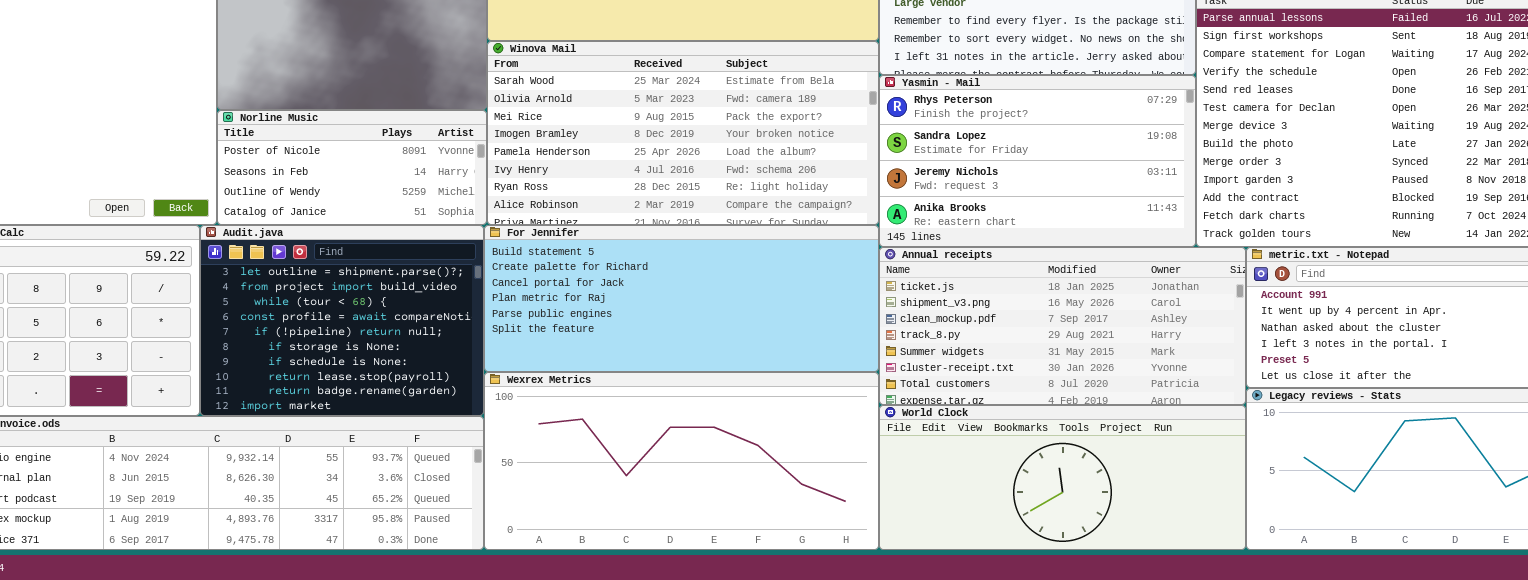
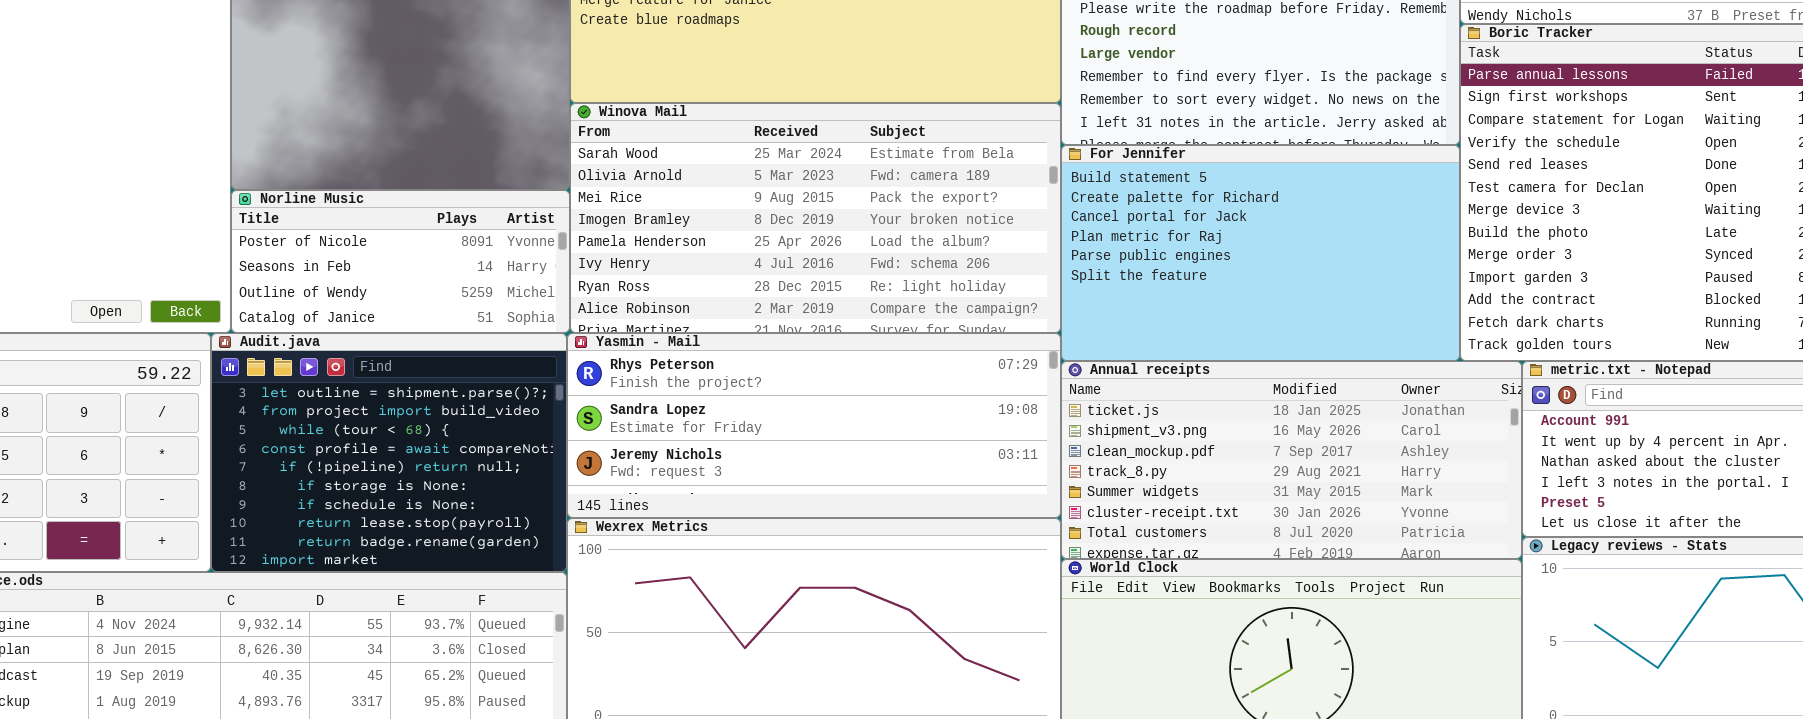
Yasmin - Mail: [879,75,1196,247] -> [567,333,1061,518], moved, resized
For Jennifer: [484,225,879,372] -> [1061,145,1460,361], moved, resized

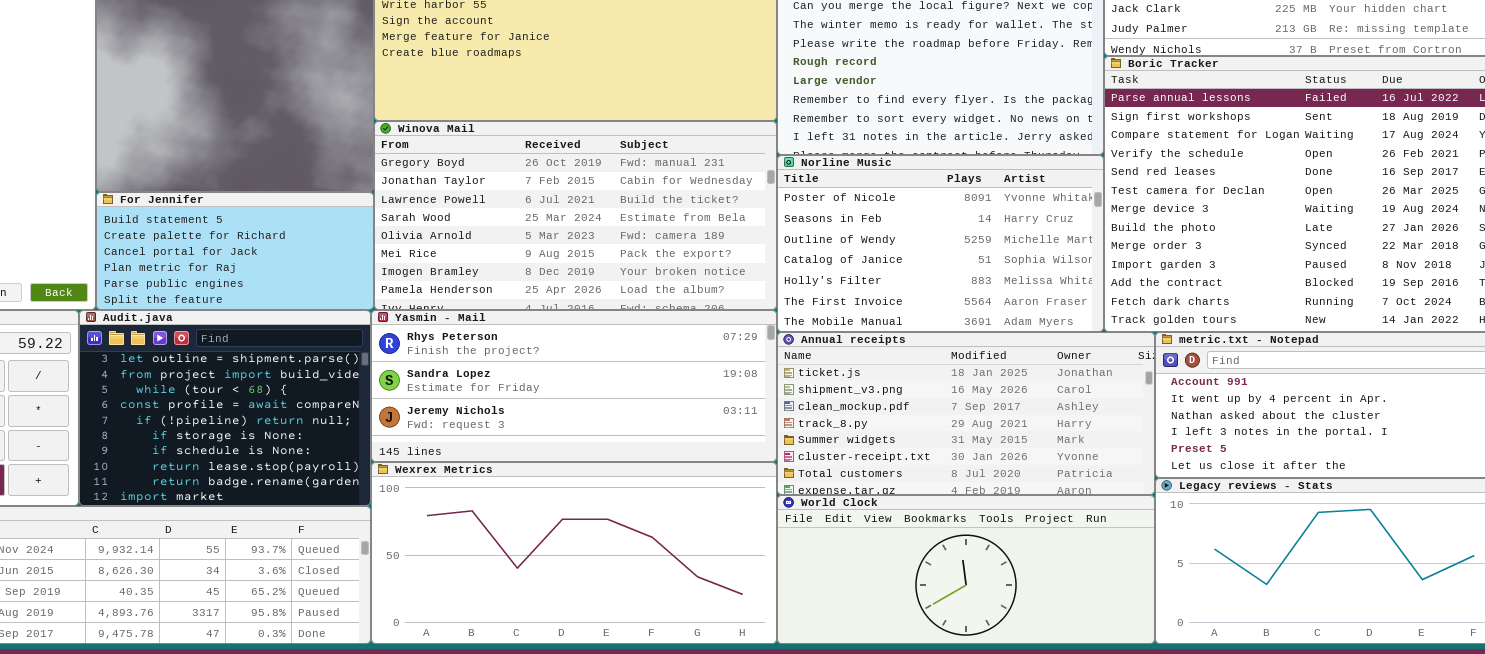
Winova Mail: [570,103,1061,333] -> [374,121,777,310], scrolled up 3 rows
For Jennifer: [1061,145,1460,361] -> [96,192,374,310], moved, resized
Norline Music: [231,190,570,333] -> [777,155,1104,332], moved, resized

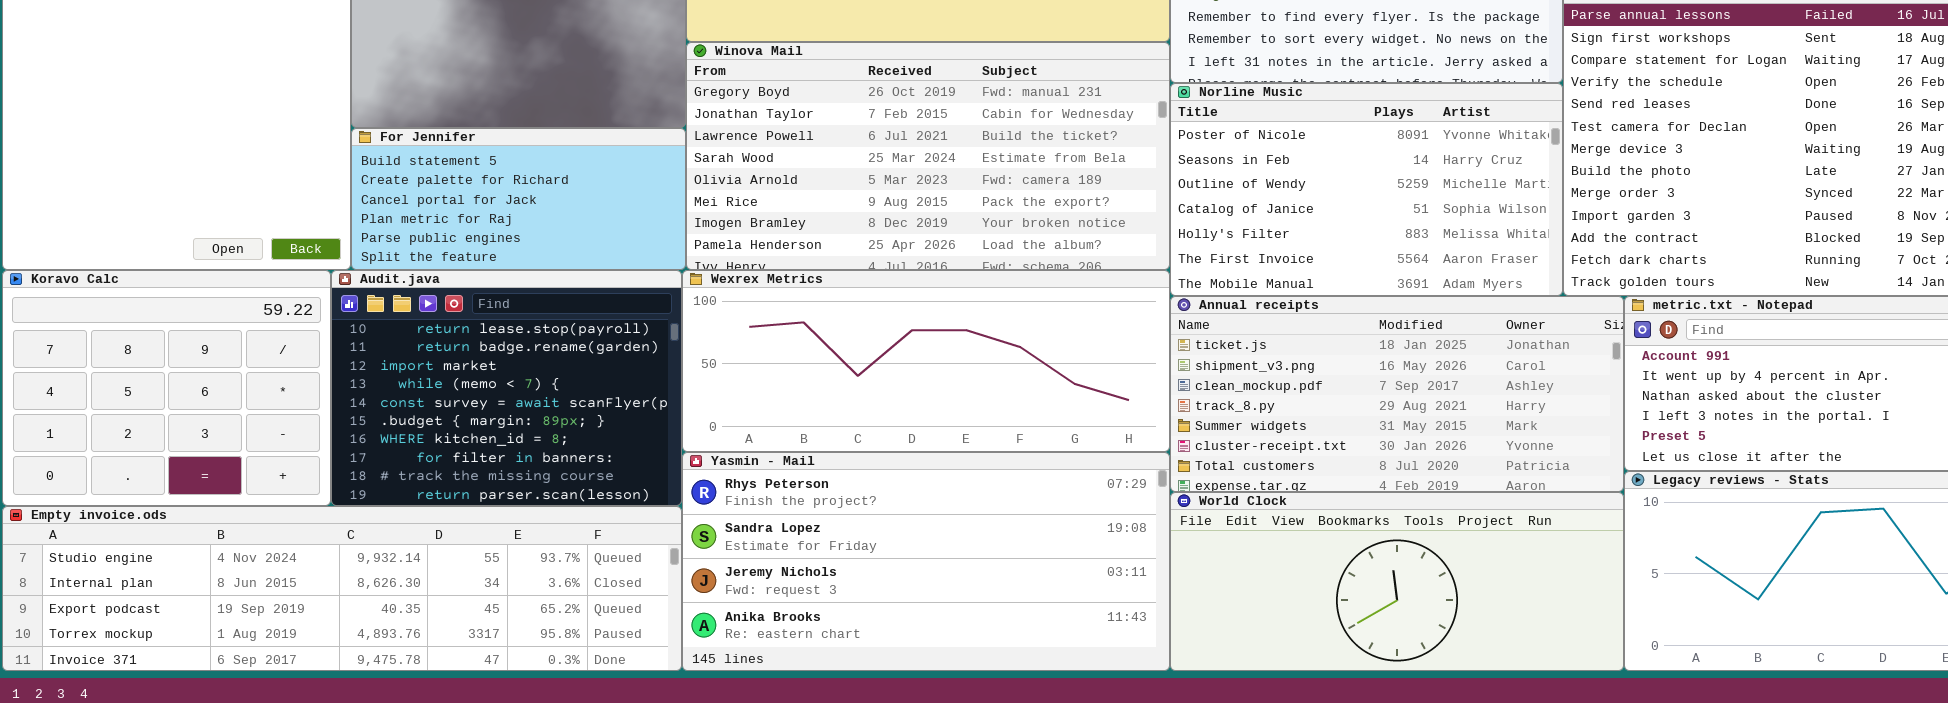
Audit.java: [79,310,371,506] -> [331,270,682,506], scrolled down 7 rows
Yasmin - Mail: [371,310,777,462] -> [682,452,1170,671], moved, resized
Wexrex Metrics: [371,462,777,644] -> [682,270,1170,452], moved, resized

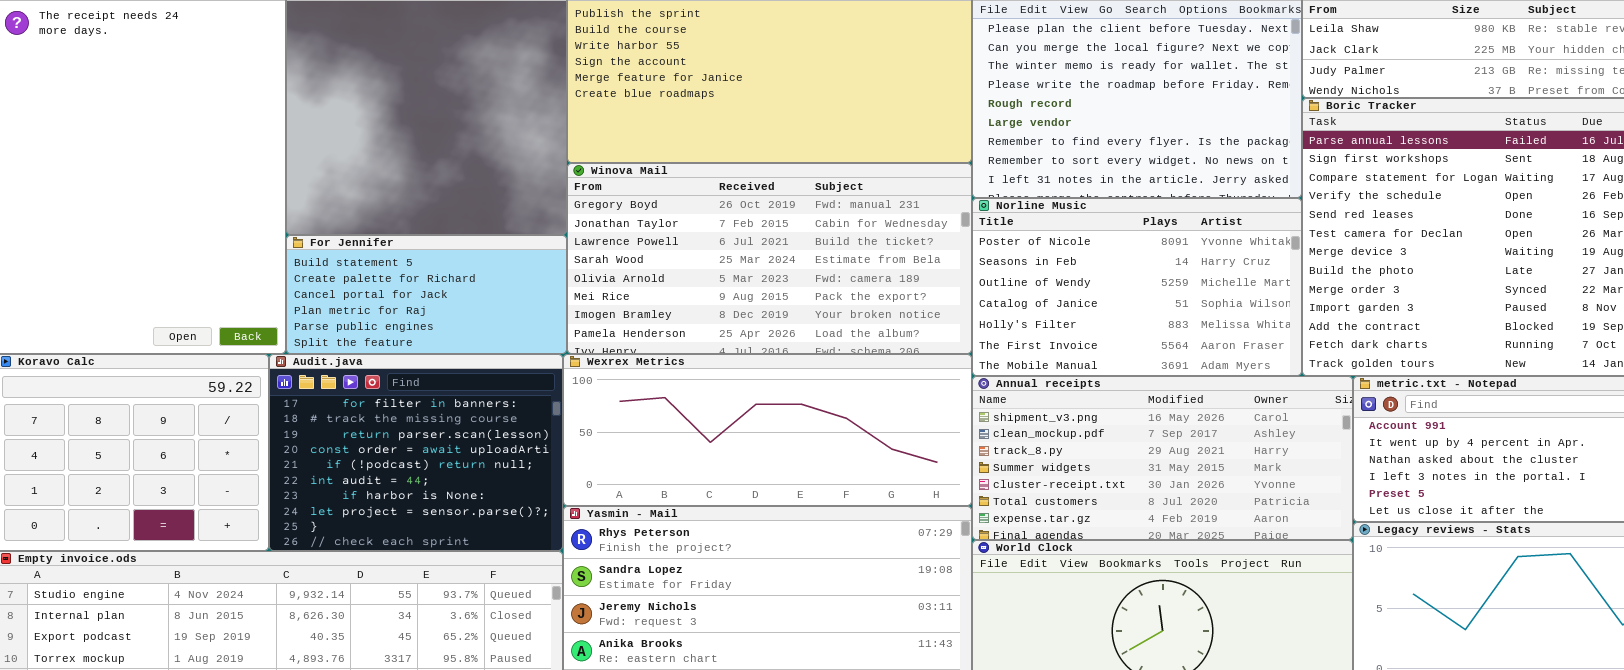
Audit.java: [331,270,682,506] -> [269,354,563,551], scrolled down 7 rows
Annual receipts: [1170,296,1624,492] -> [972,376,1353,540], scrolled down 1 row

